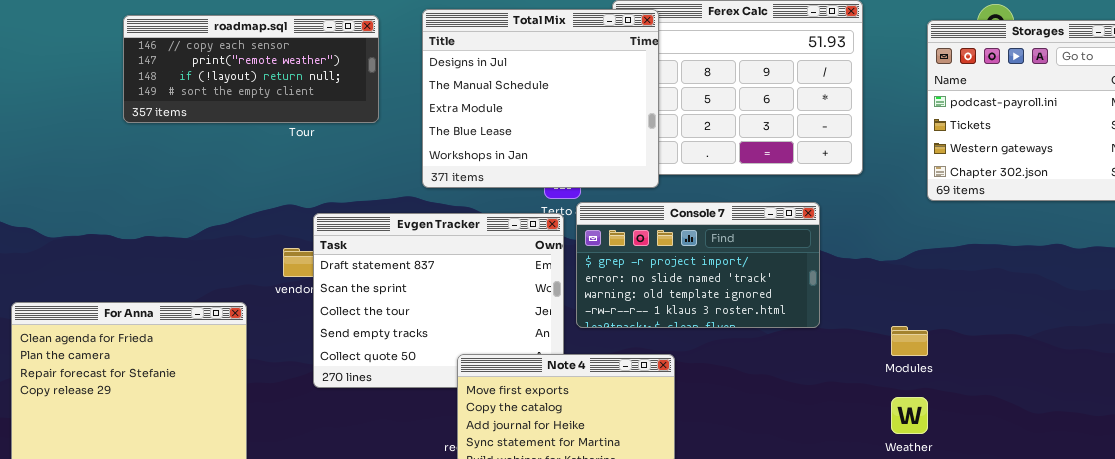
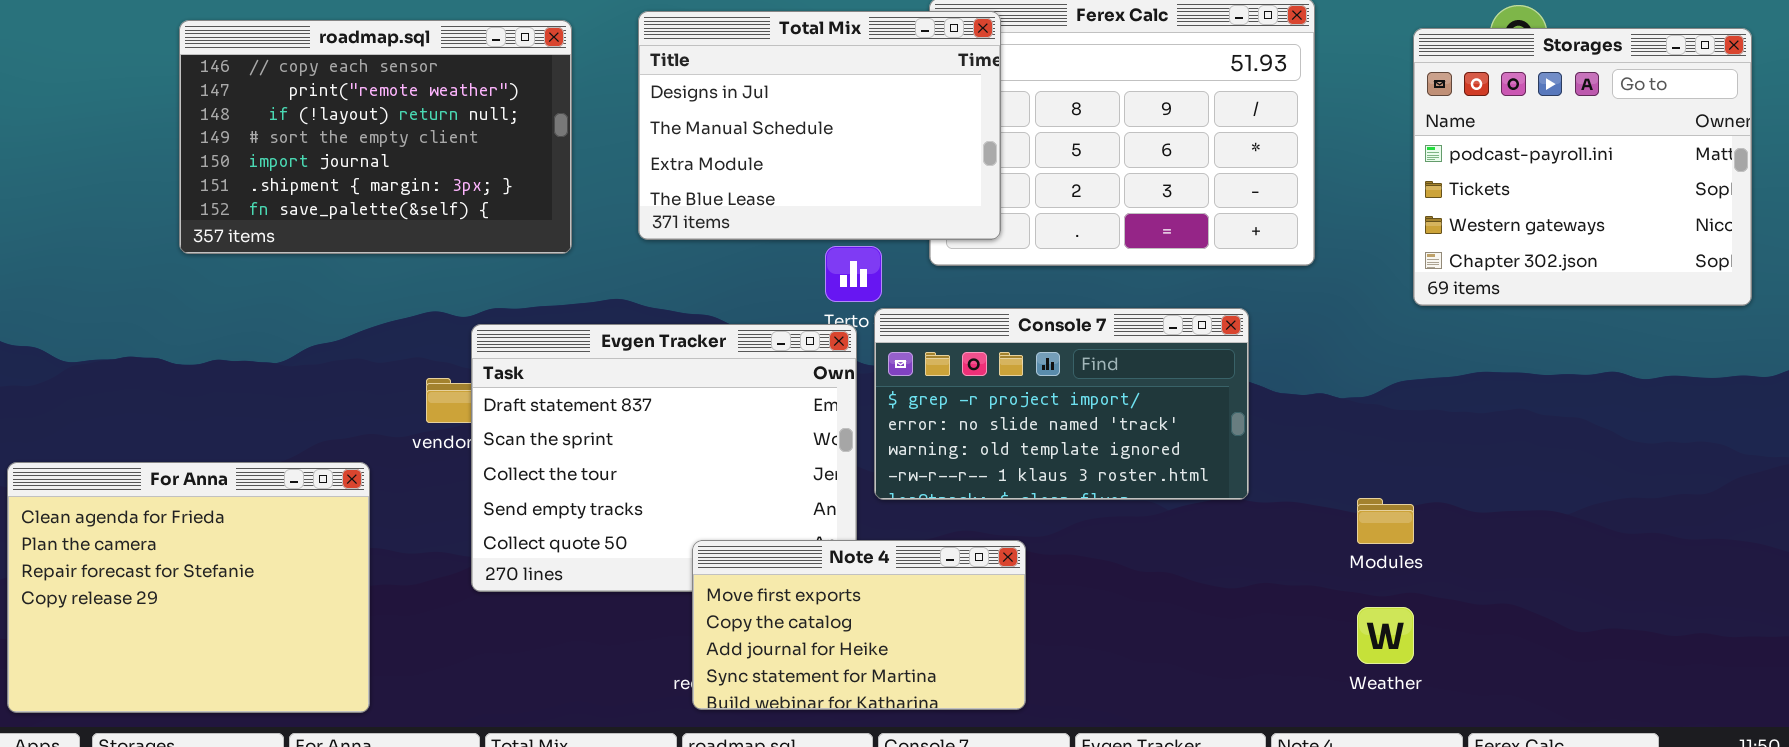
Total Mix: [422,9,659,188] -> [638,11,1001,240], resized
roadmap.sql: [123,15,379,123] -> [179,20,572,254], resized

